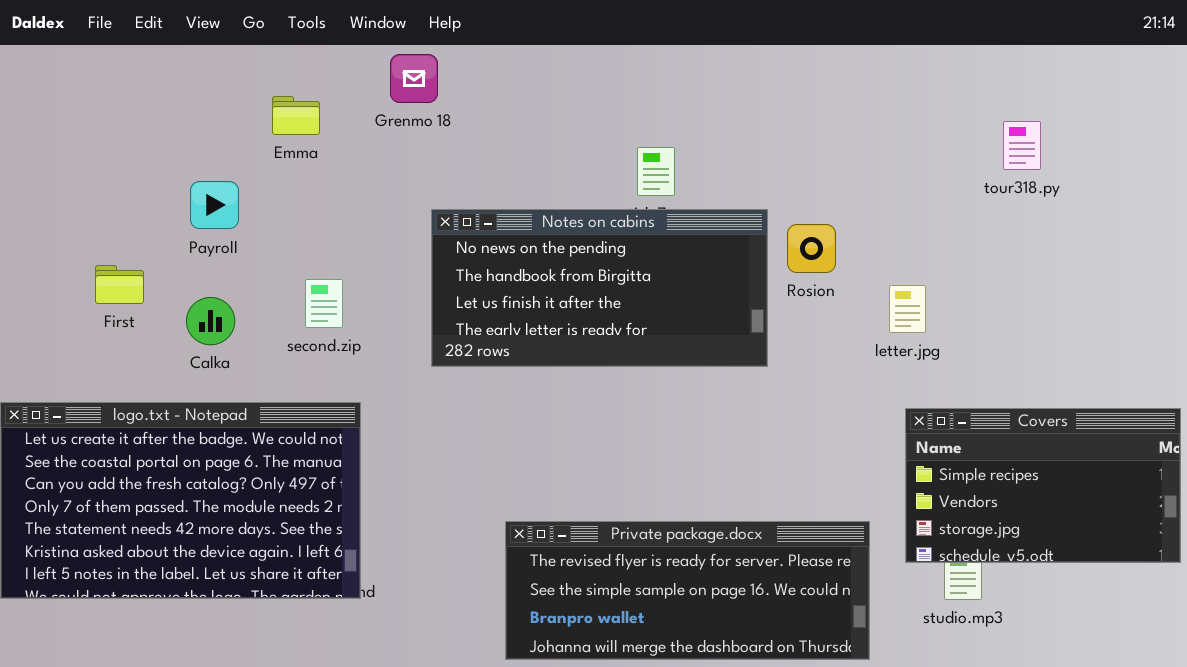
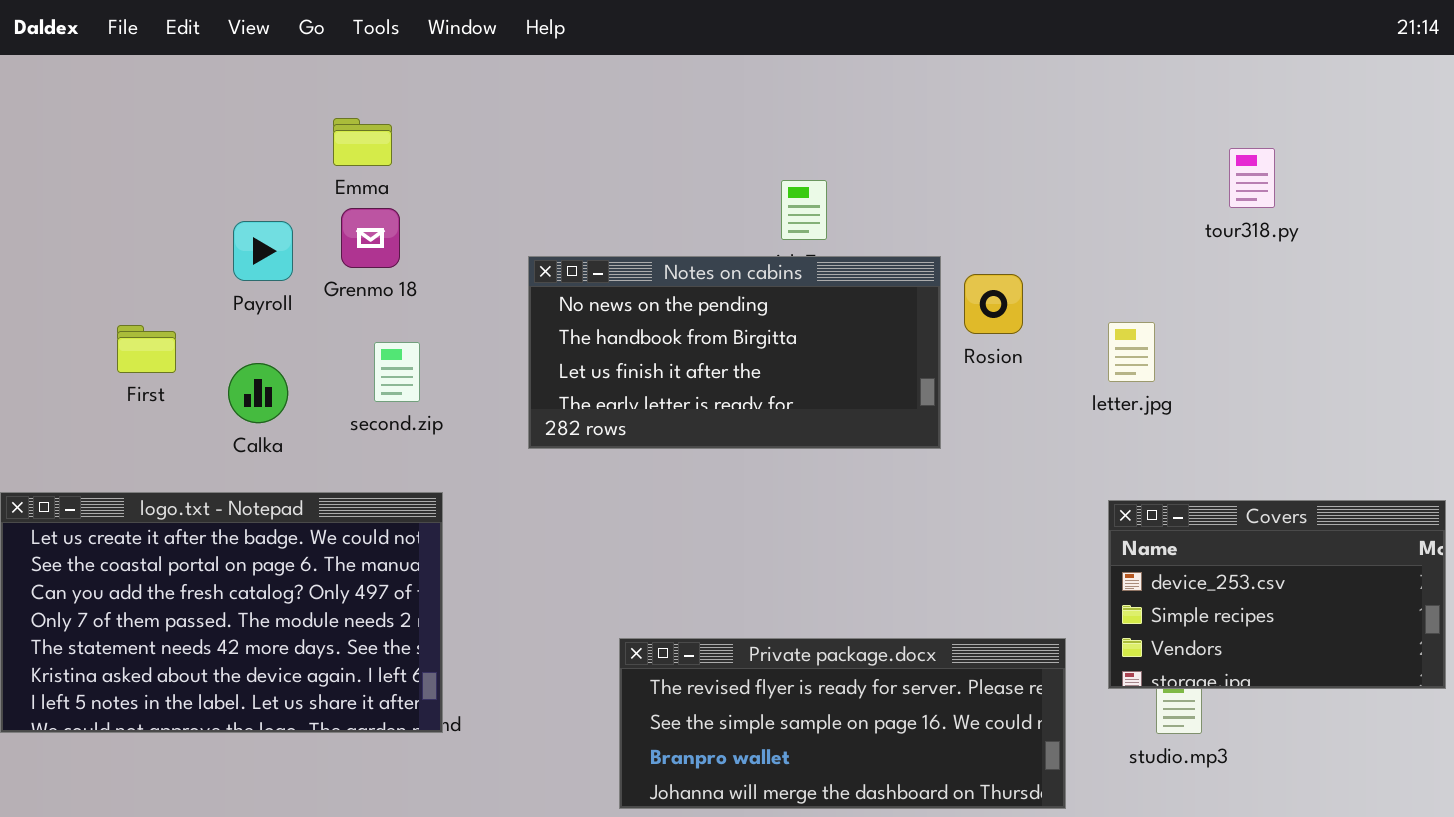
Grenmo 18: [390,54,438,103] -> [341,208,400,268], moved
letter.jpg: [889,285,926,333] -> [1108,322,1155,382], moved
Covers: [905,408,1181,563] -> [1108,500,1446,689], scrolled up 1 row

